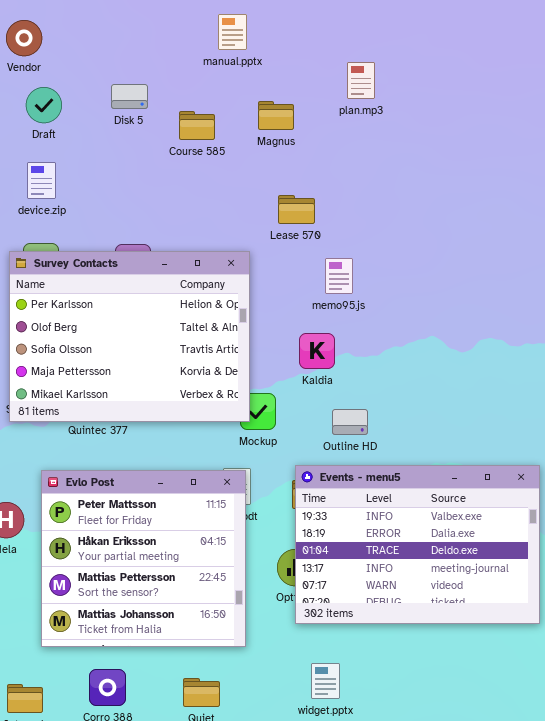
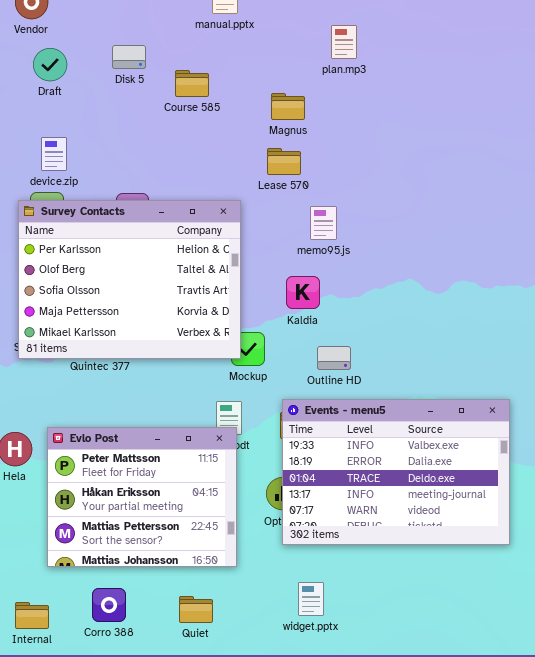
Magnus: [258,101,294,130] -> [271,93,305,120], moved
device.zip: [27,162,56,199] -> [41,137,67,171], moved
Evlo Post: [41,470,246,647] -> [47,427,237,567], resized

